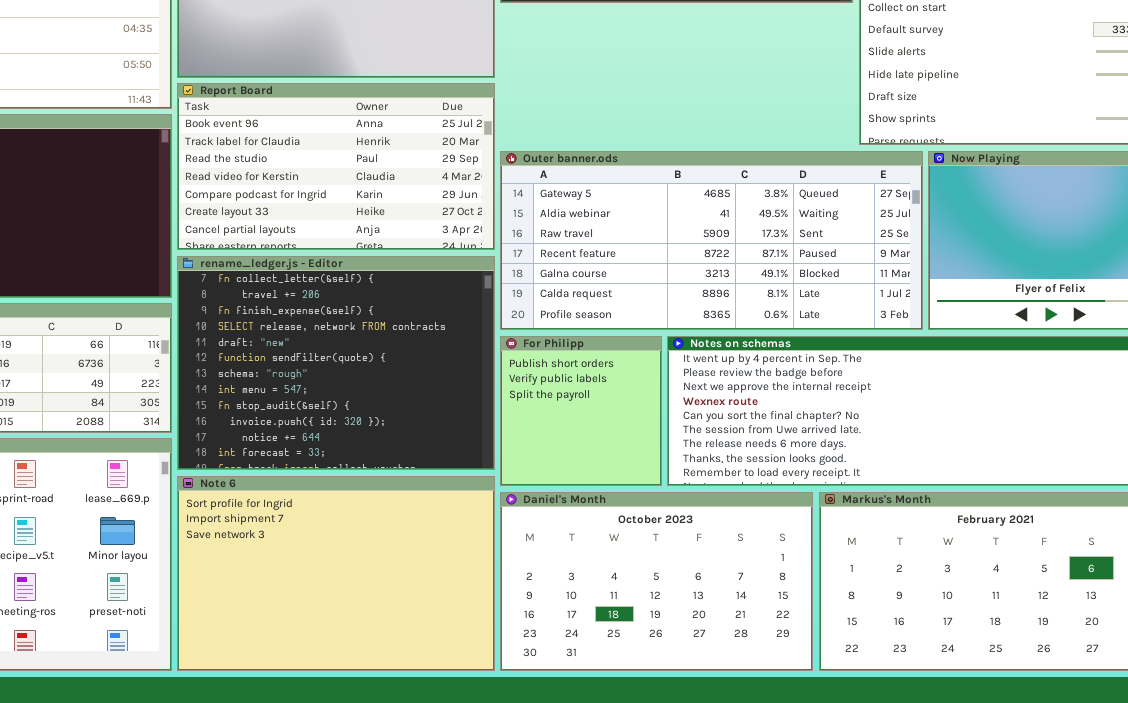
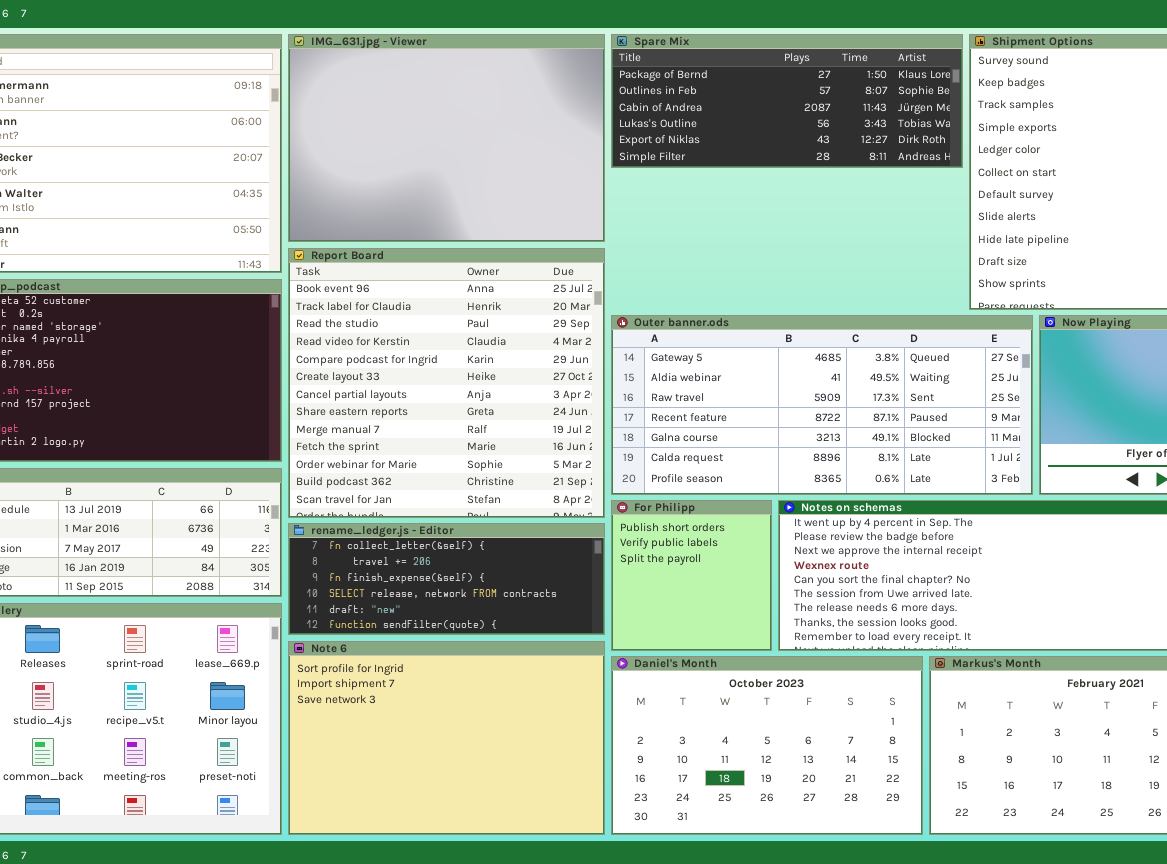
Report Board: [177,83,495,250] -> [288,248,605,518], resized
rename_ledger.js - Editor: [177,256,495,470] -> [288,523,605,635], resized

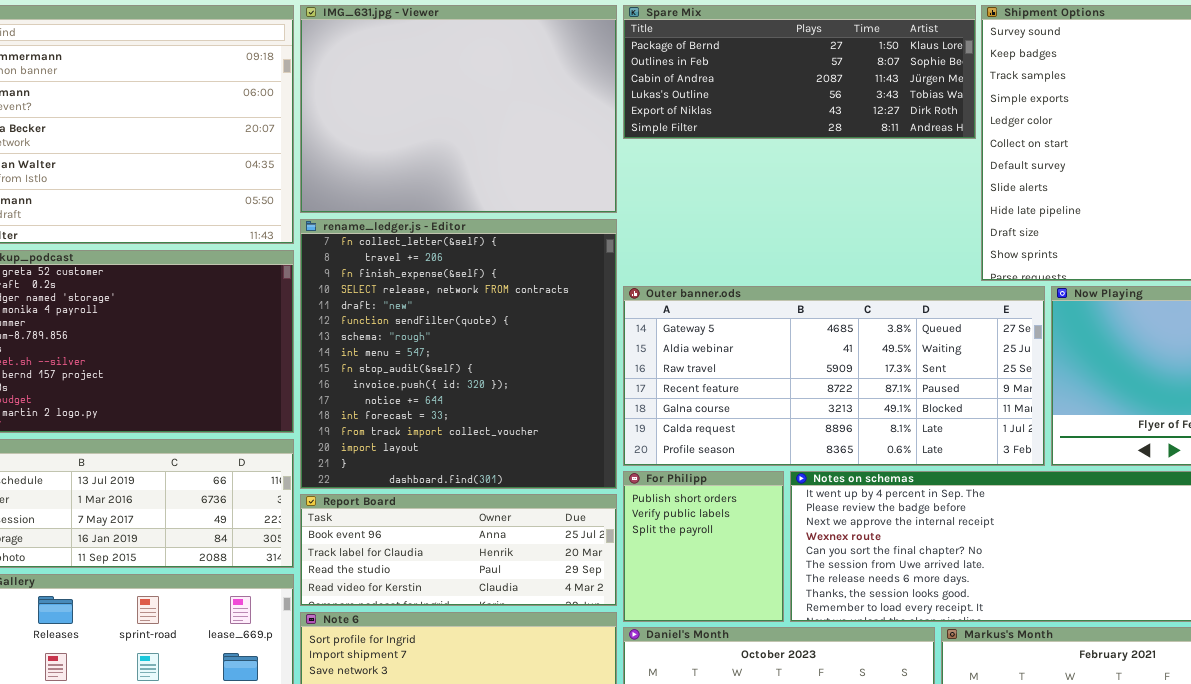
Report Board: [288,248,605,518] -> [300,494,617,606], moved, resized
rename_ledger.js - Editor: [288,523,605,635] -> [300,219,617,489], moved, resized

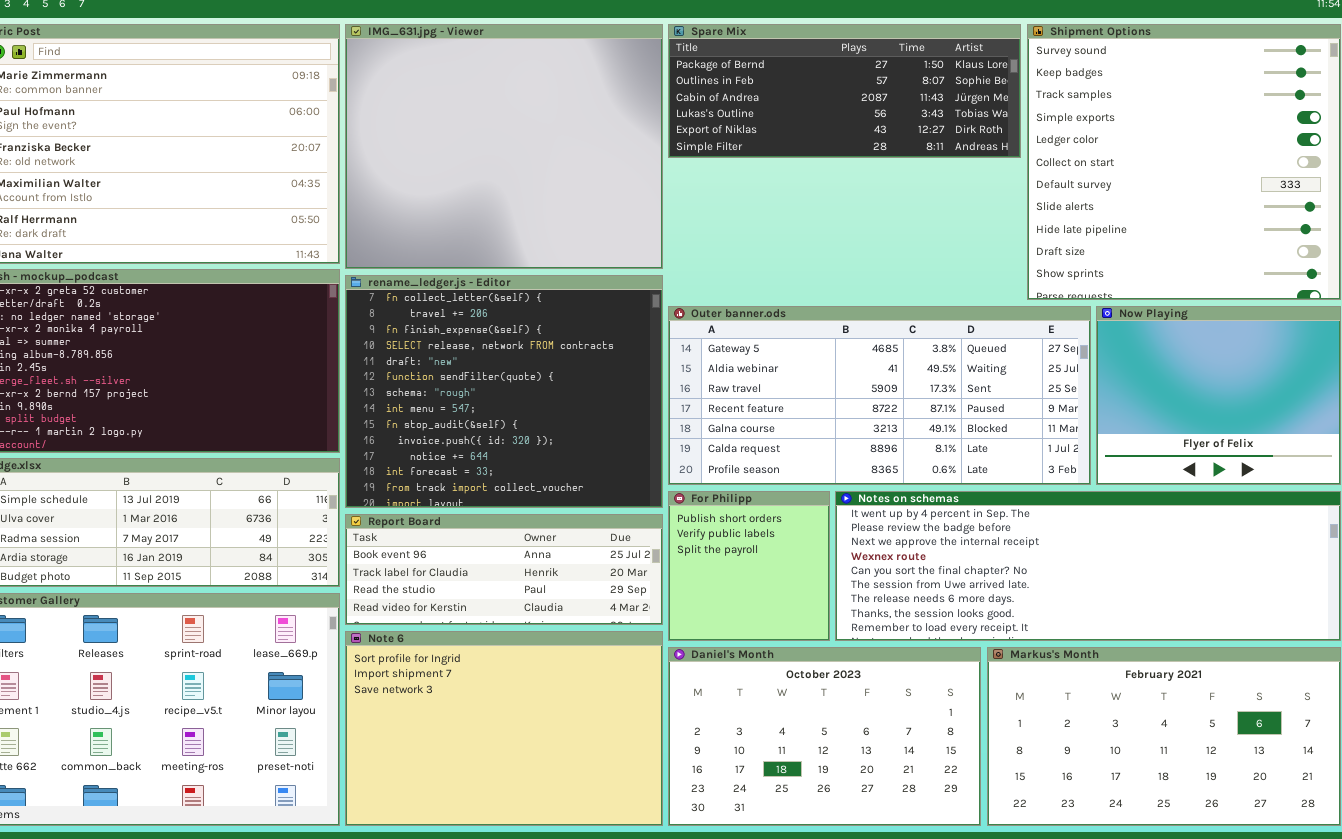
IMG_631.jpg - Viewer: [300,5,617,213] -> [345,24,663,269], resized
rename_ledger.js - Editor: [300,219,617,489] -> [345,275,663,508], resized

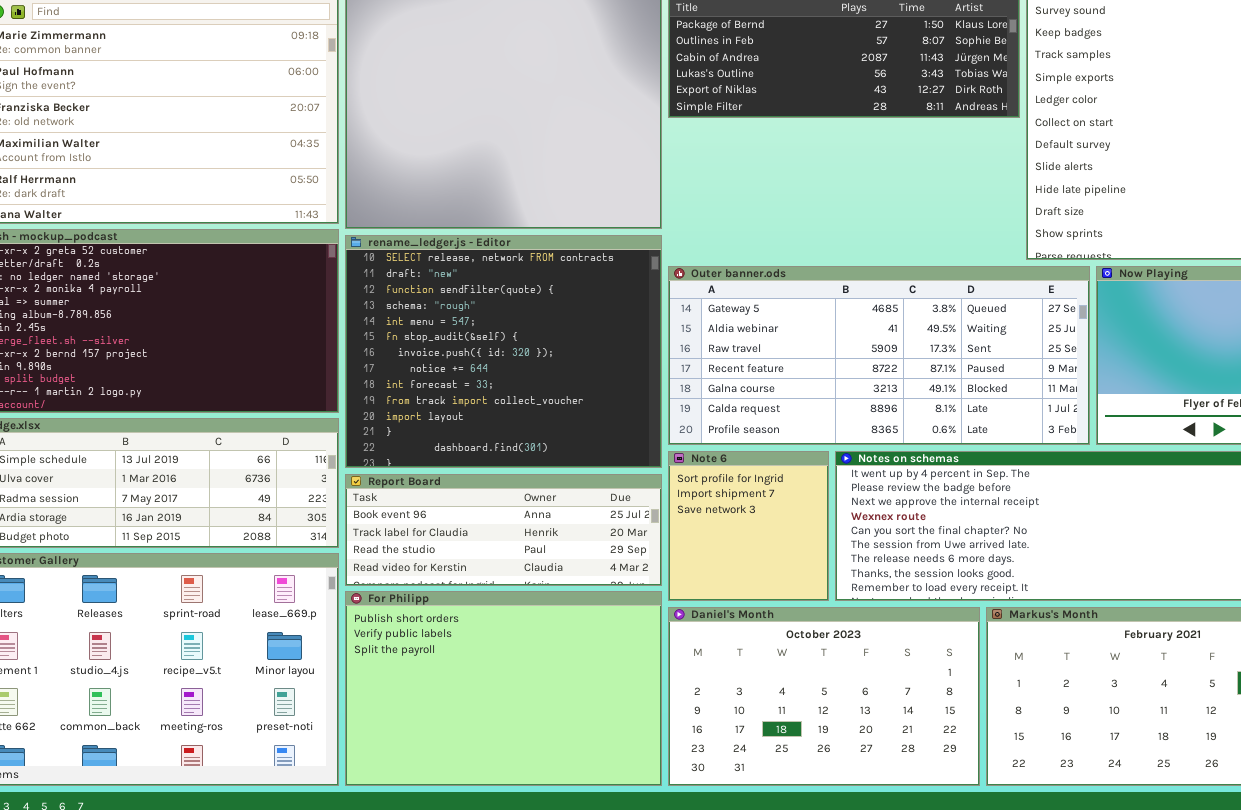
rename_ledger.js - Editor: [345,275,663,508] -> [345,235,662,468], scrolled down 3 rows
For Philipp: [668,491,830,641] -> [345,591,662,786], moved, resized
Note 6: [345,631,663,826] -> [668,451,829,601], moved, resized

